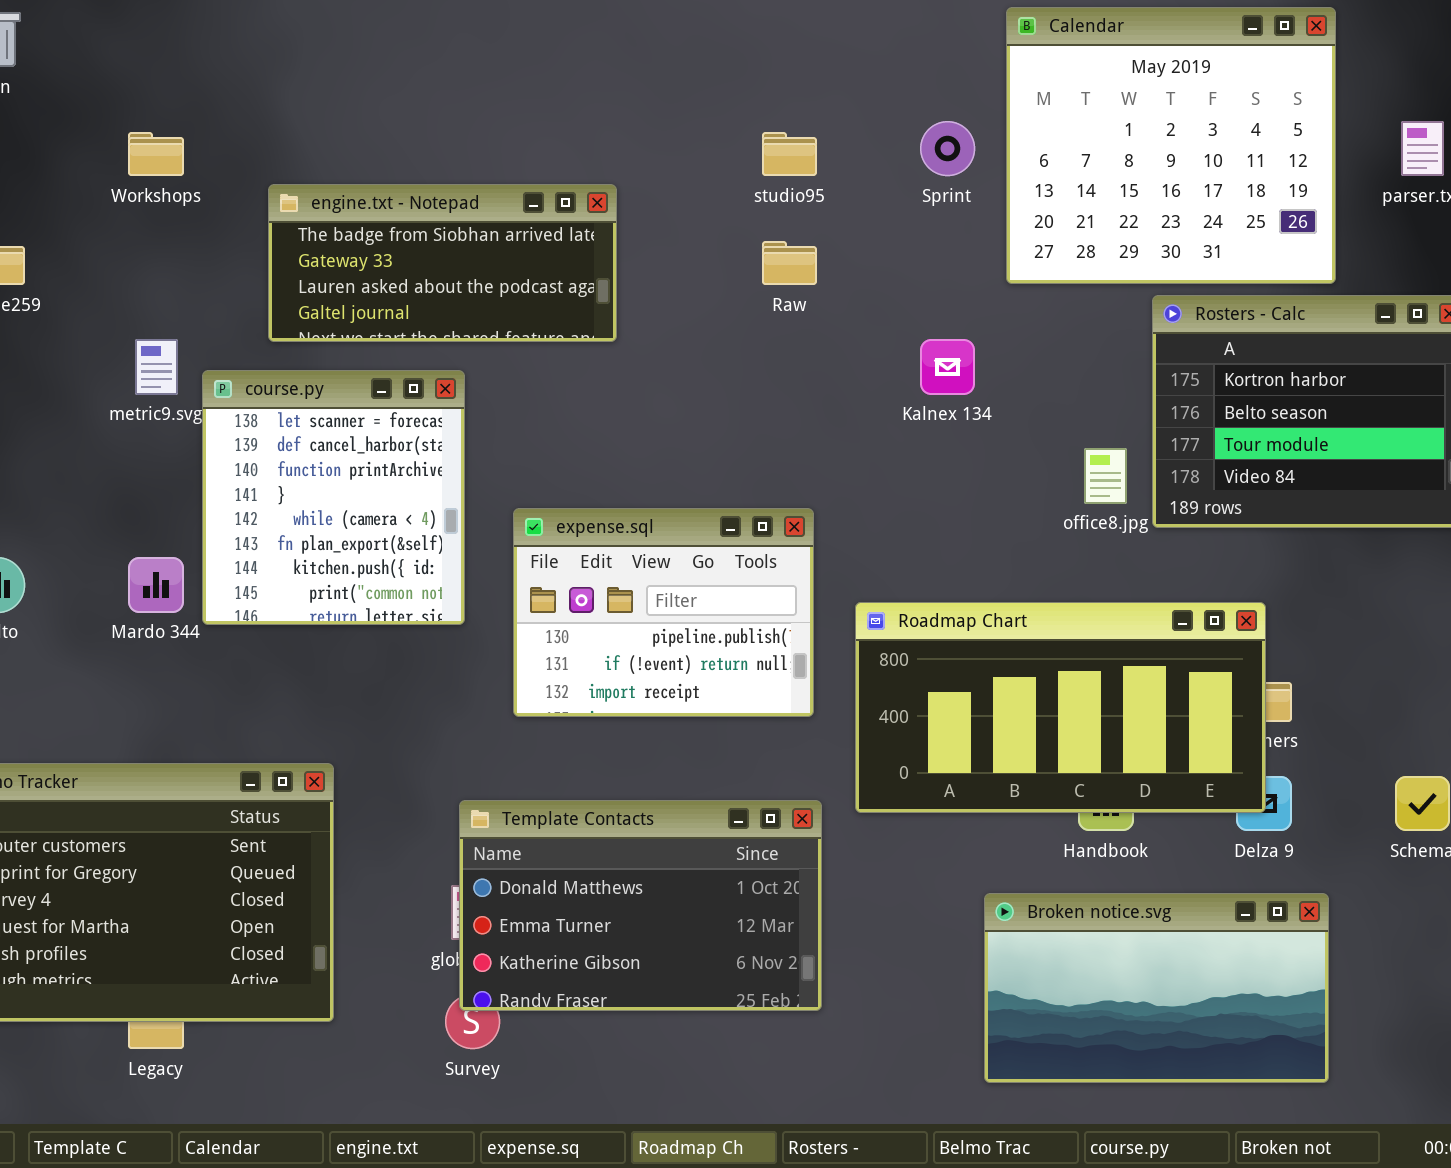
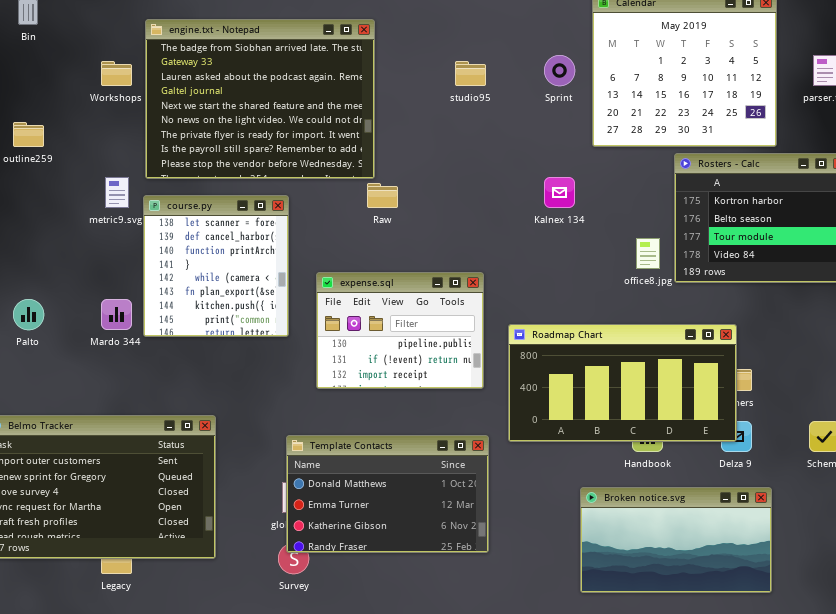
engine.txt - Notepad: [268,184,617,342] -> [145,19,375,179], resized
Raw: [762,241,817,285] -> [367,183,398,208], moved

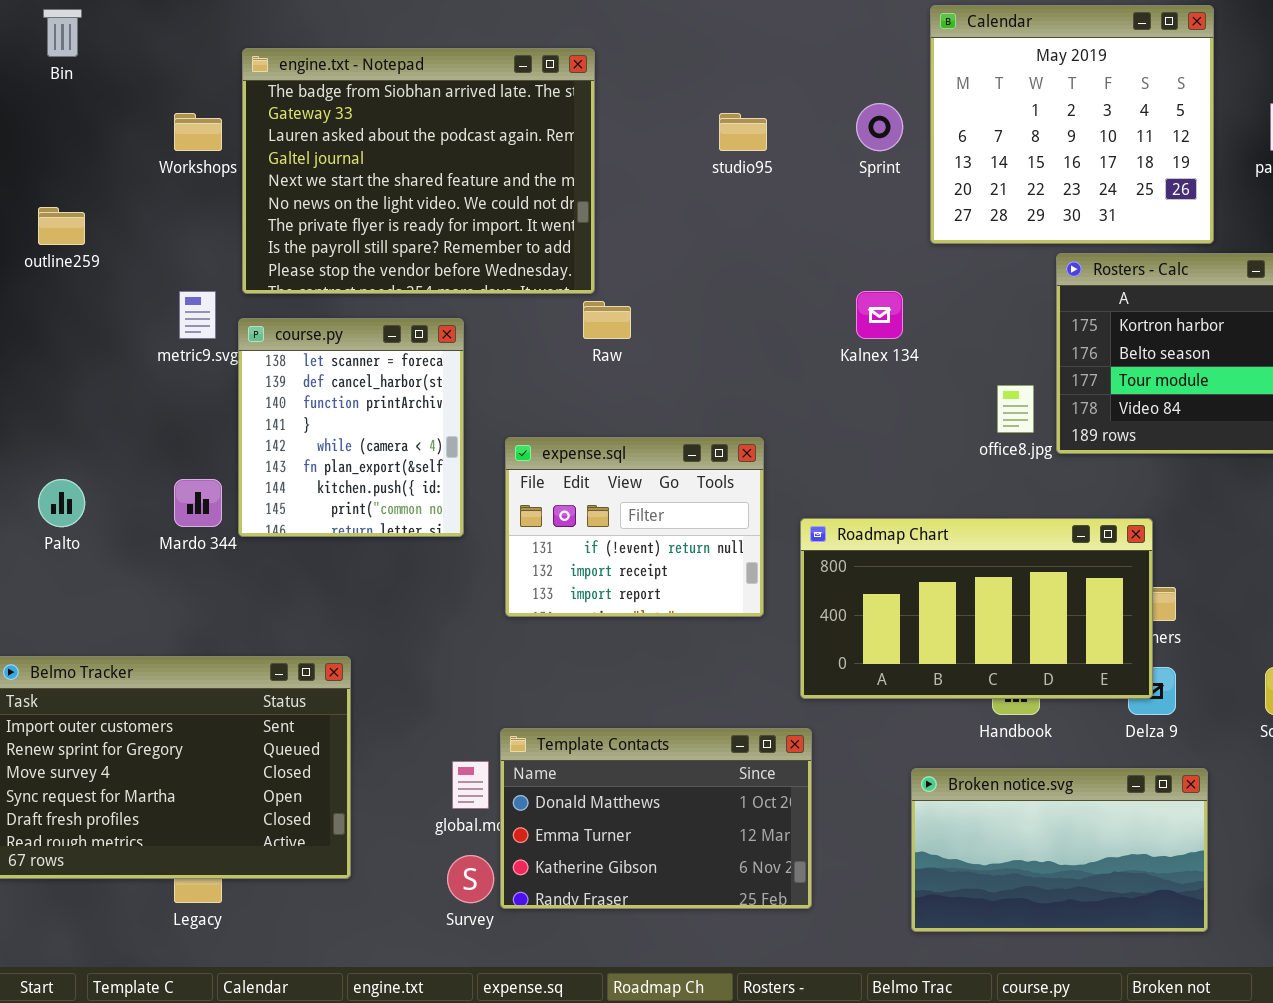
expense.sql: [316,272,484,389] -> [505,437,764,617], scrolled down 1 row
Template Contacts: [286,435,489,553] -> [500,728,812,909], moved

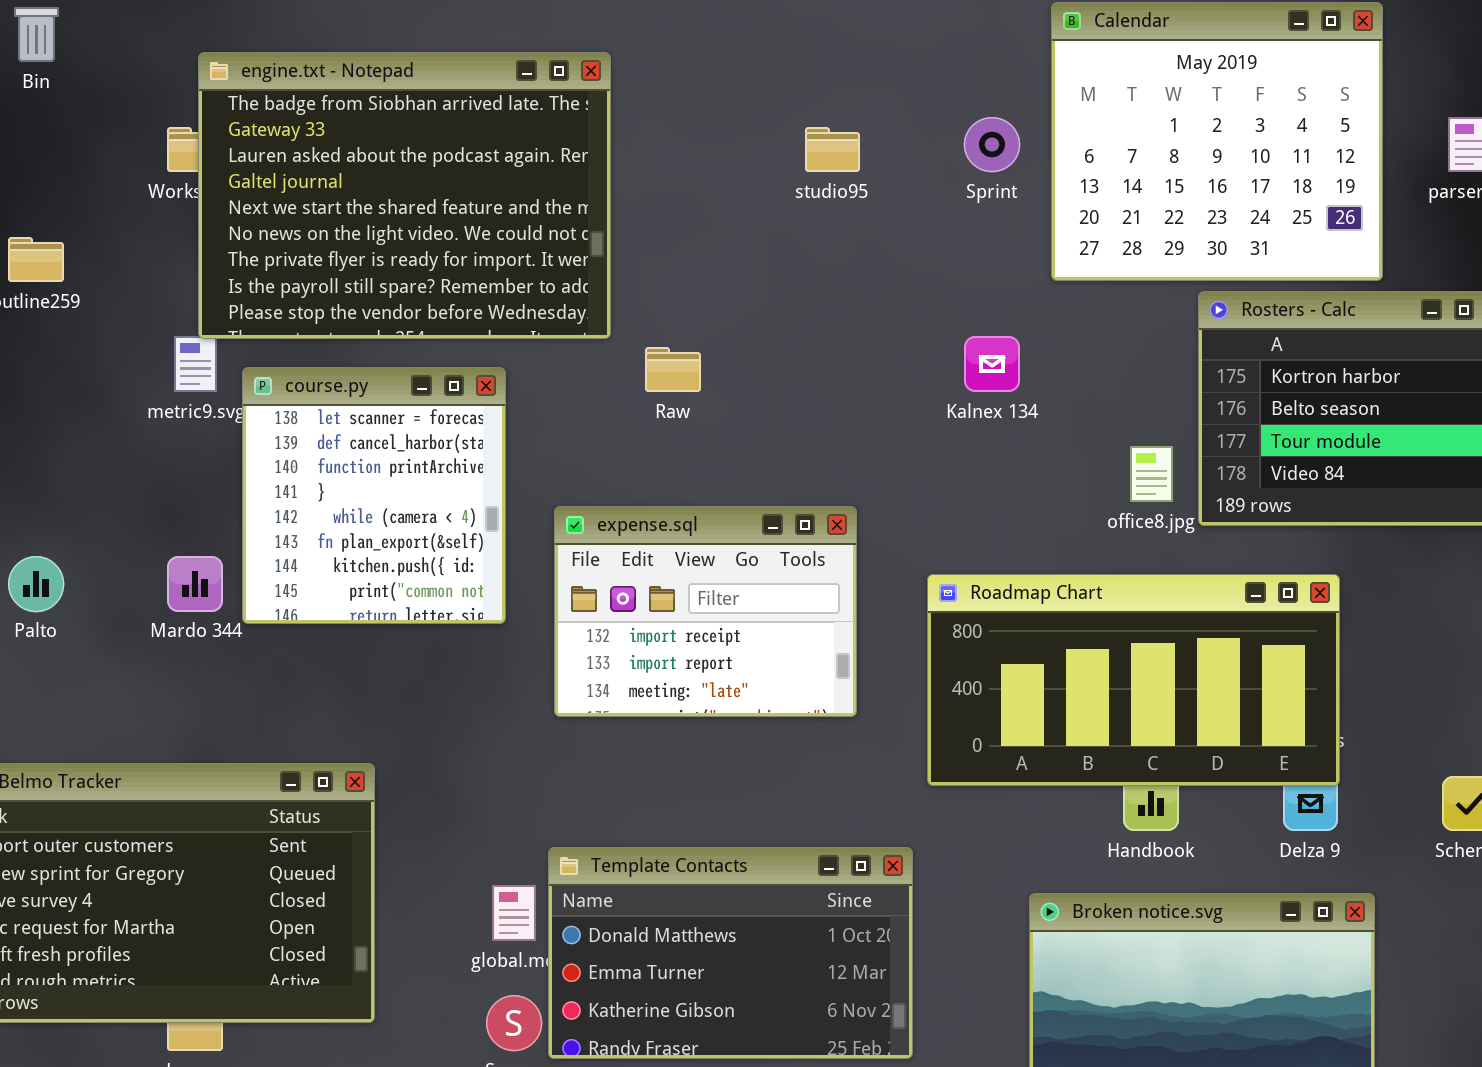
engine.txt - Notepad: [242,48,595,294] -> [198,52,611,339], moved
expense.sql: [505,437,764,617] -> [554,506,857,717], scrolled down 1 row
Roadmap Chart: [800,518,1153,699] -> [927,574,1340,786], moved

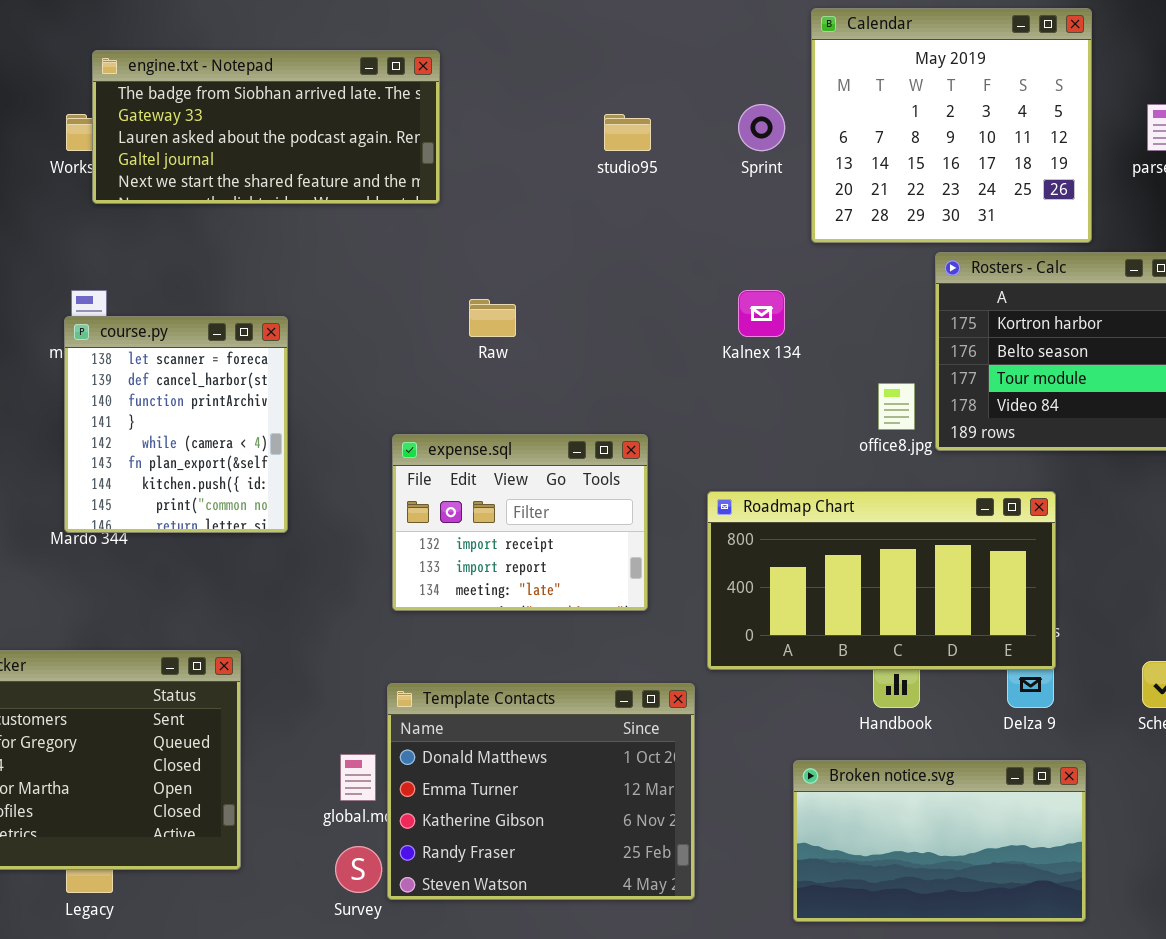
engine.txt - Notepad: [198,52,611,339] -> [92,50,440,204], resized
course.py: [242,367,506,624] -> [64,316,288,533], moved
Template Contacts: [548,847,913,1059] -> [387,683,695,900], resized

